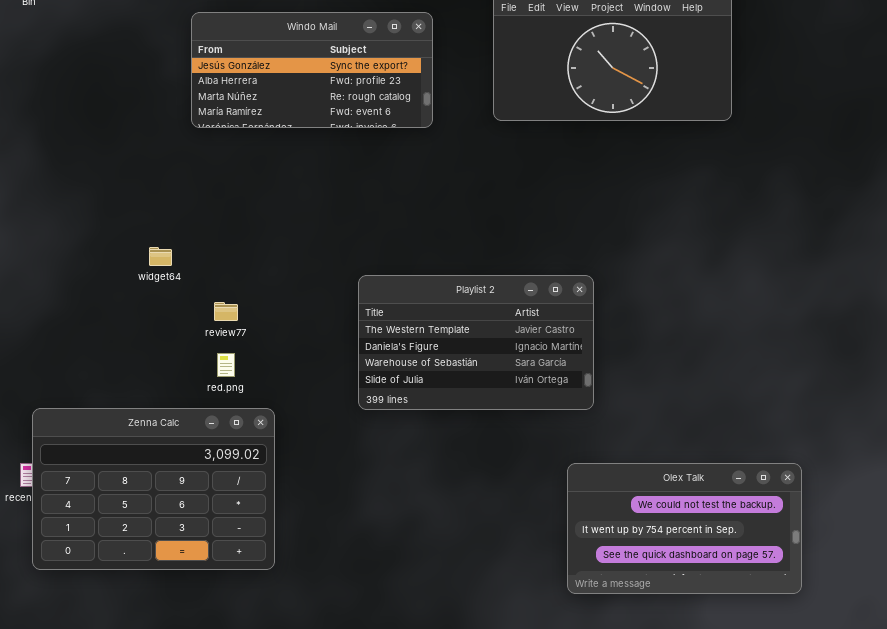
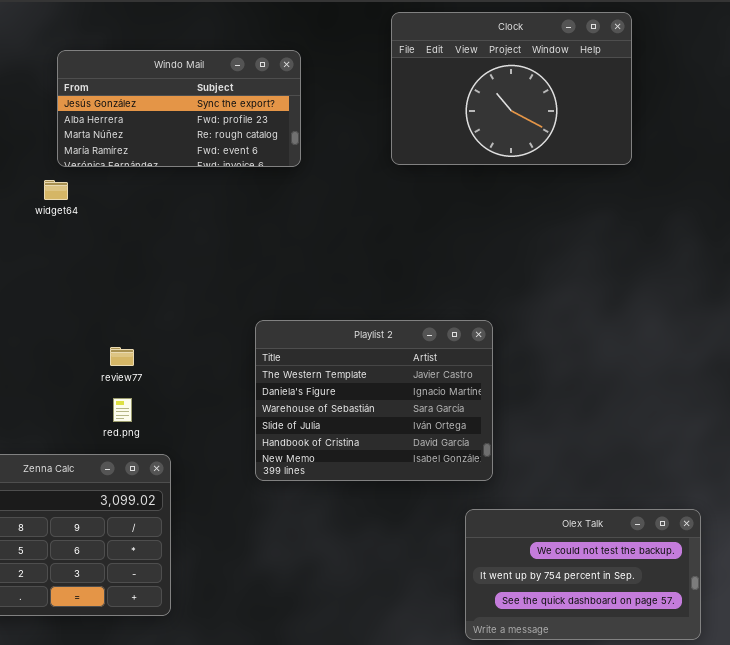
Windo Mail: [191,12,433,128] -> [57,50,301,167], moved
widget64: [149,247,172,266] -> [44,180,68,200], moved
Playlist 2: [358,275,594,410] -> [255,320,493,481], resized

